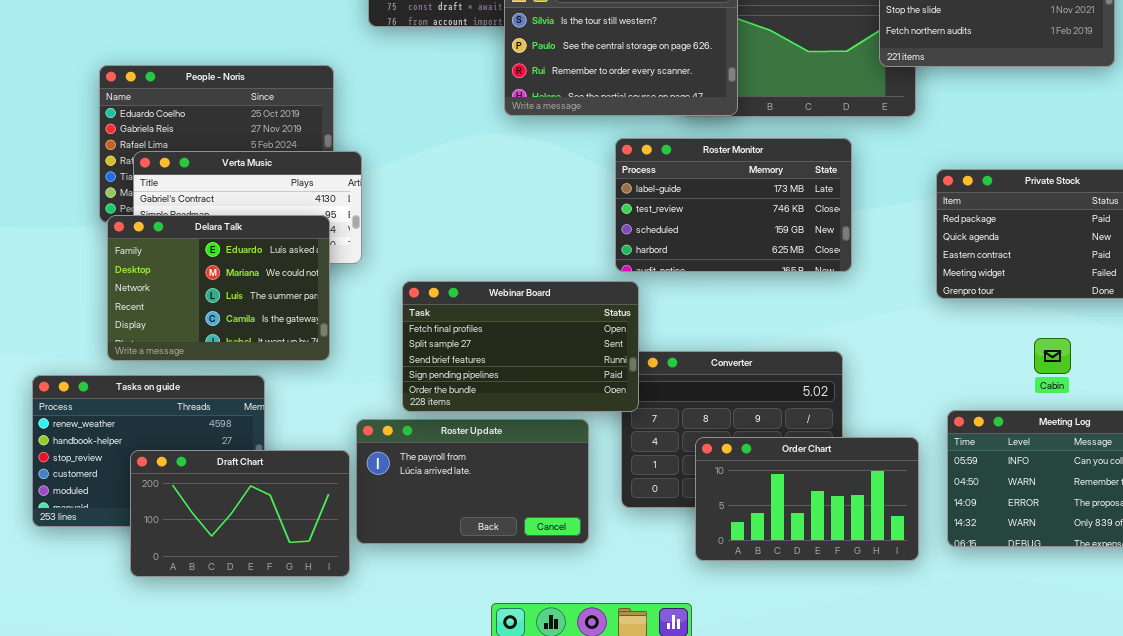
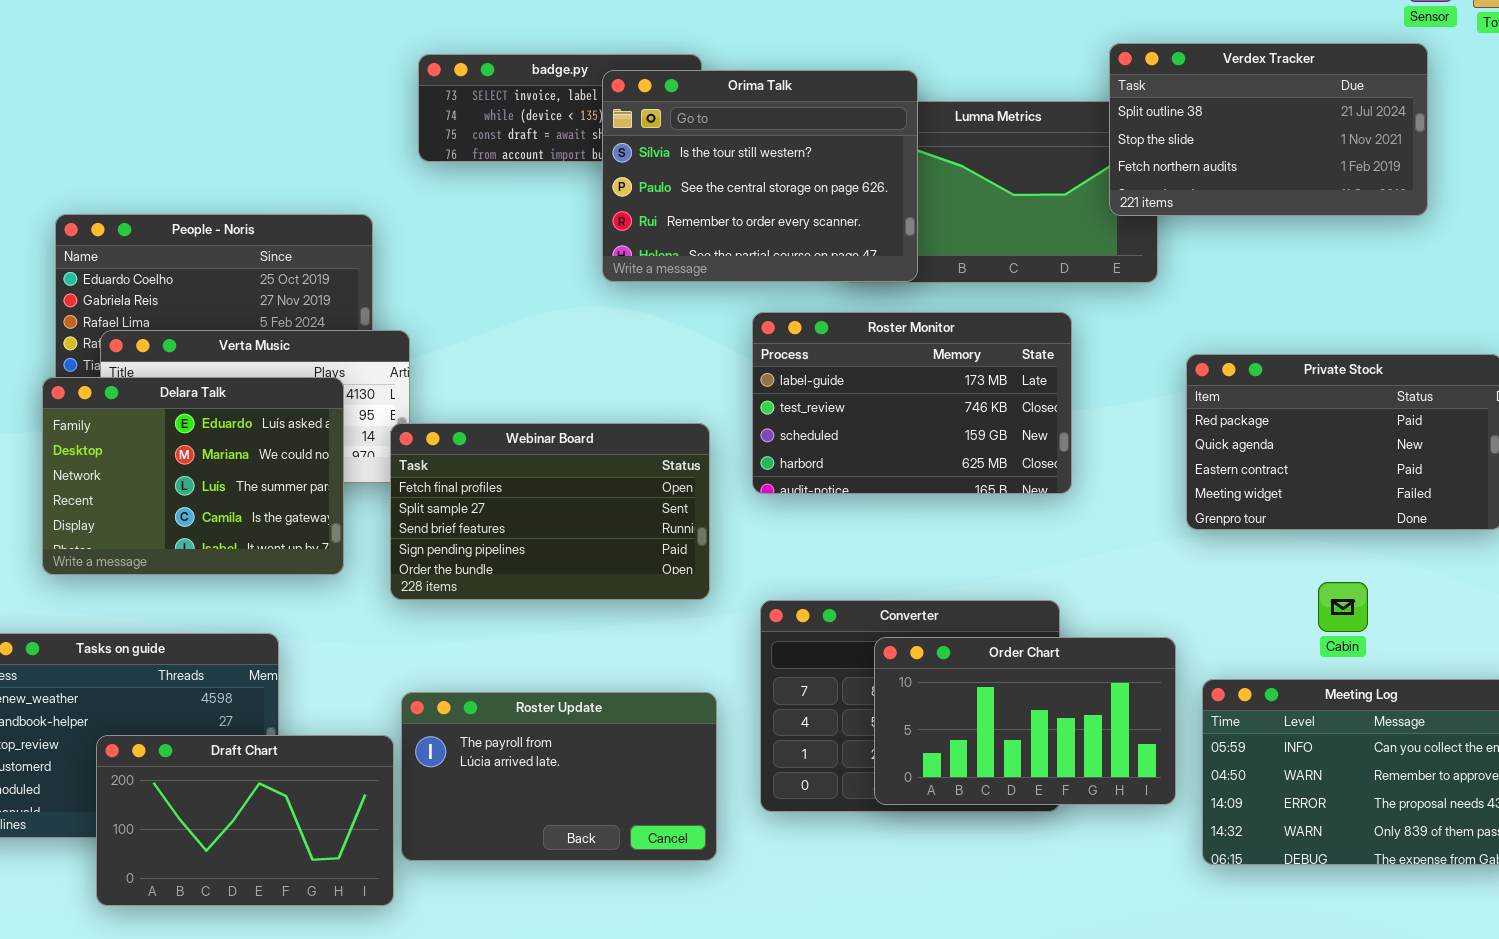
Delara Talk: [107,215,330,361] -> [42,377,344,575], moved
Webinar Board: [402,281,639,412] -> [390,423,710,600], moved
Order Chart: [695,437,919,561] -> [874,637,1176,805], moved

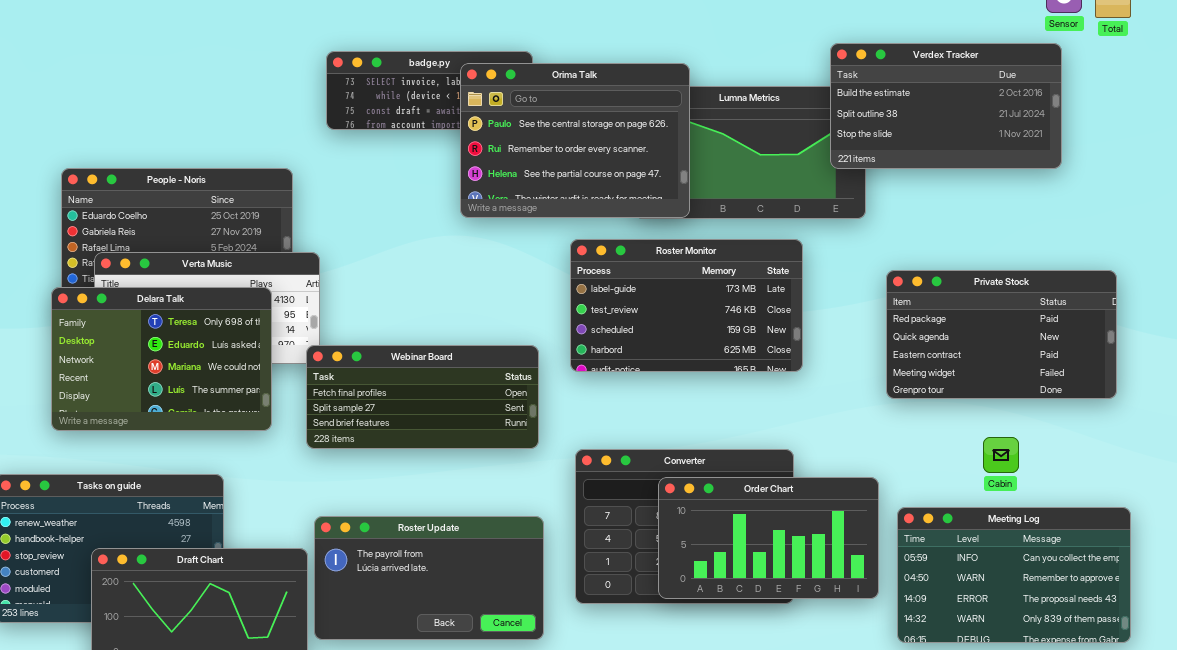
Verdex Tracker: [1109,43,1428,216] -> [830,43,1062,169], scrolled up 1 row
Orima Talk: [602,70,918,282] -> [460,63,690,218], scrolled down 1 row
Delara Talk: [42,377,344,575] -> [51,287,272,431], scrolled up 1 row
Webinar Board: [390,423,710,600] -> [306,345,539,449], resized

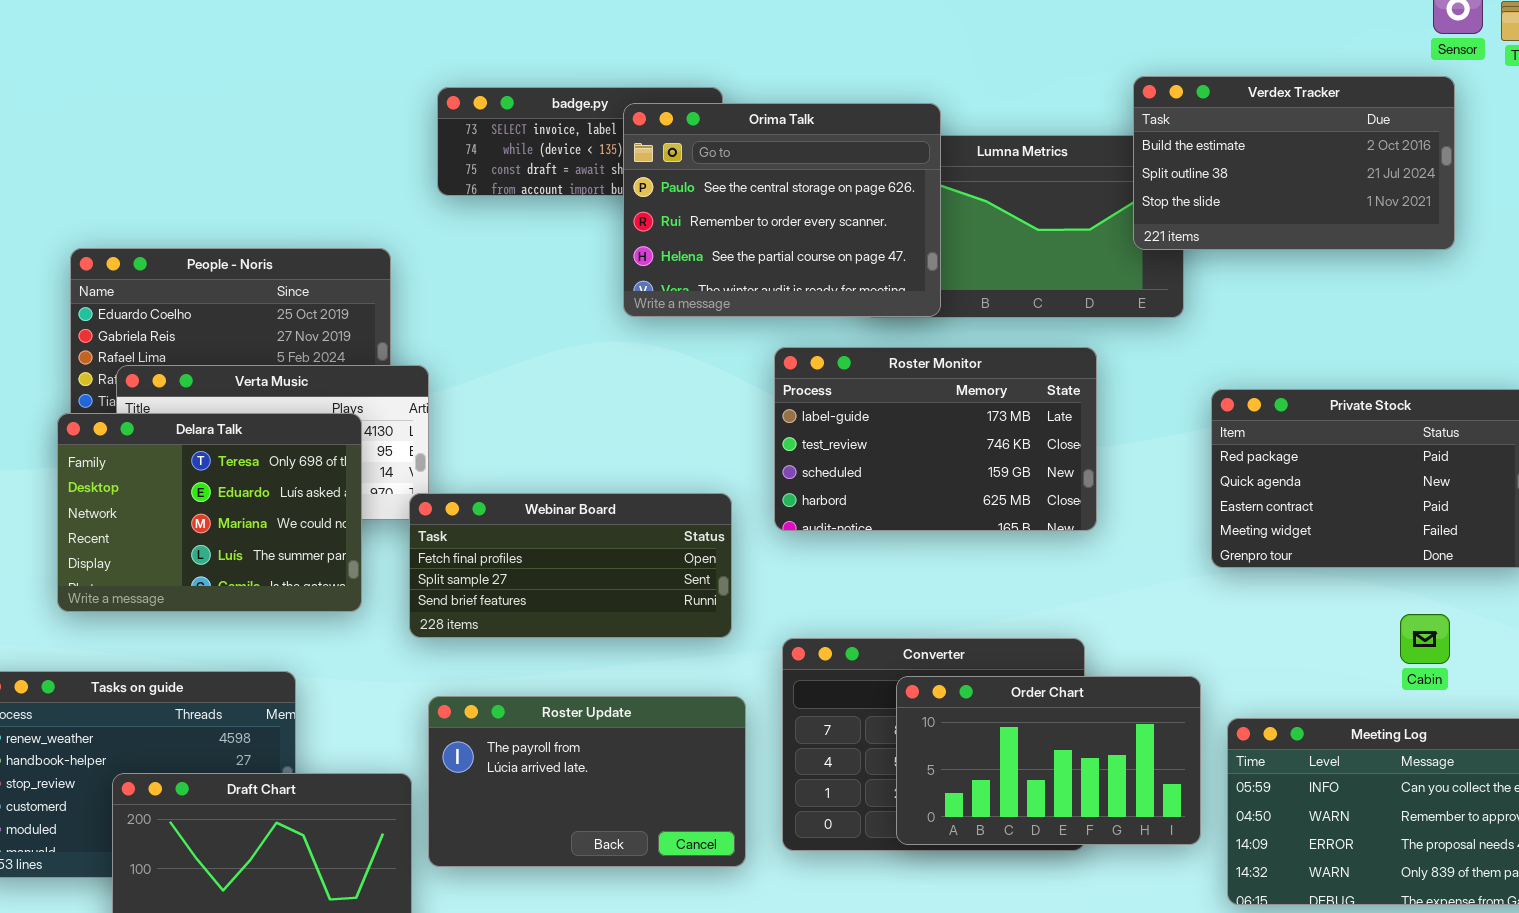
Cabin: [983,437,1019,473] -> [1400,614,1450,664], moved
Roster Update: [314,516,544,640] -> [428,696,746,867], moved

